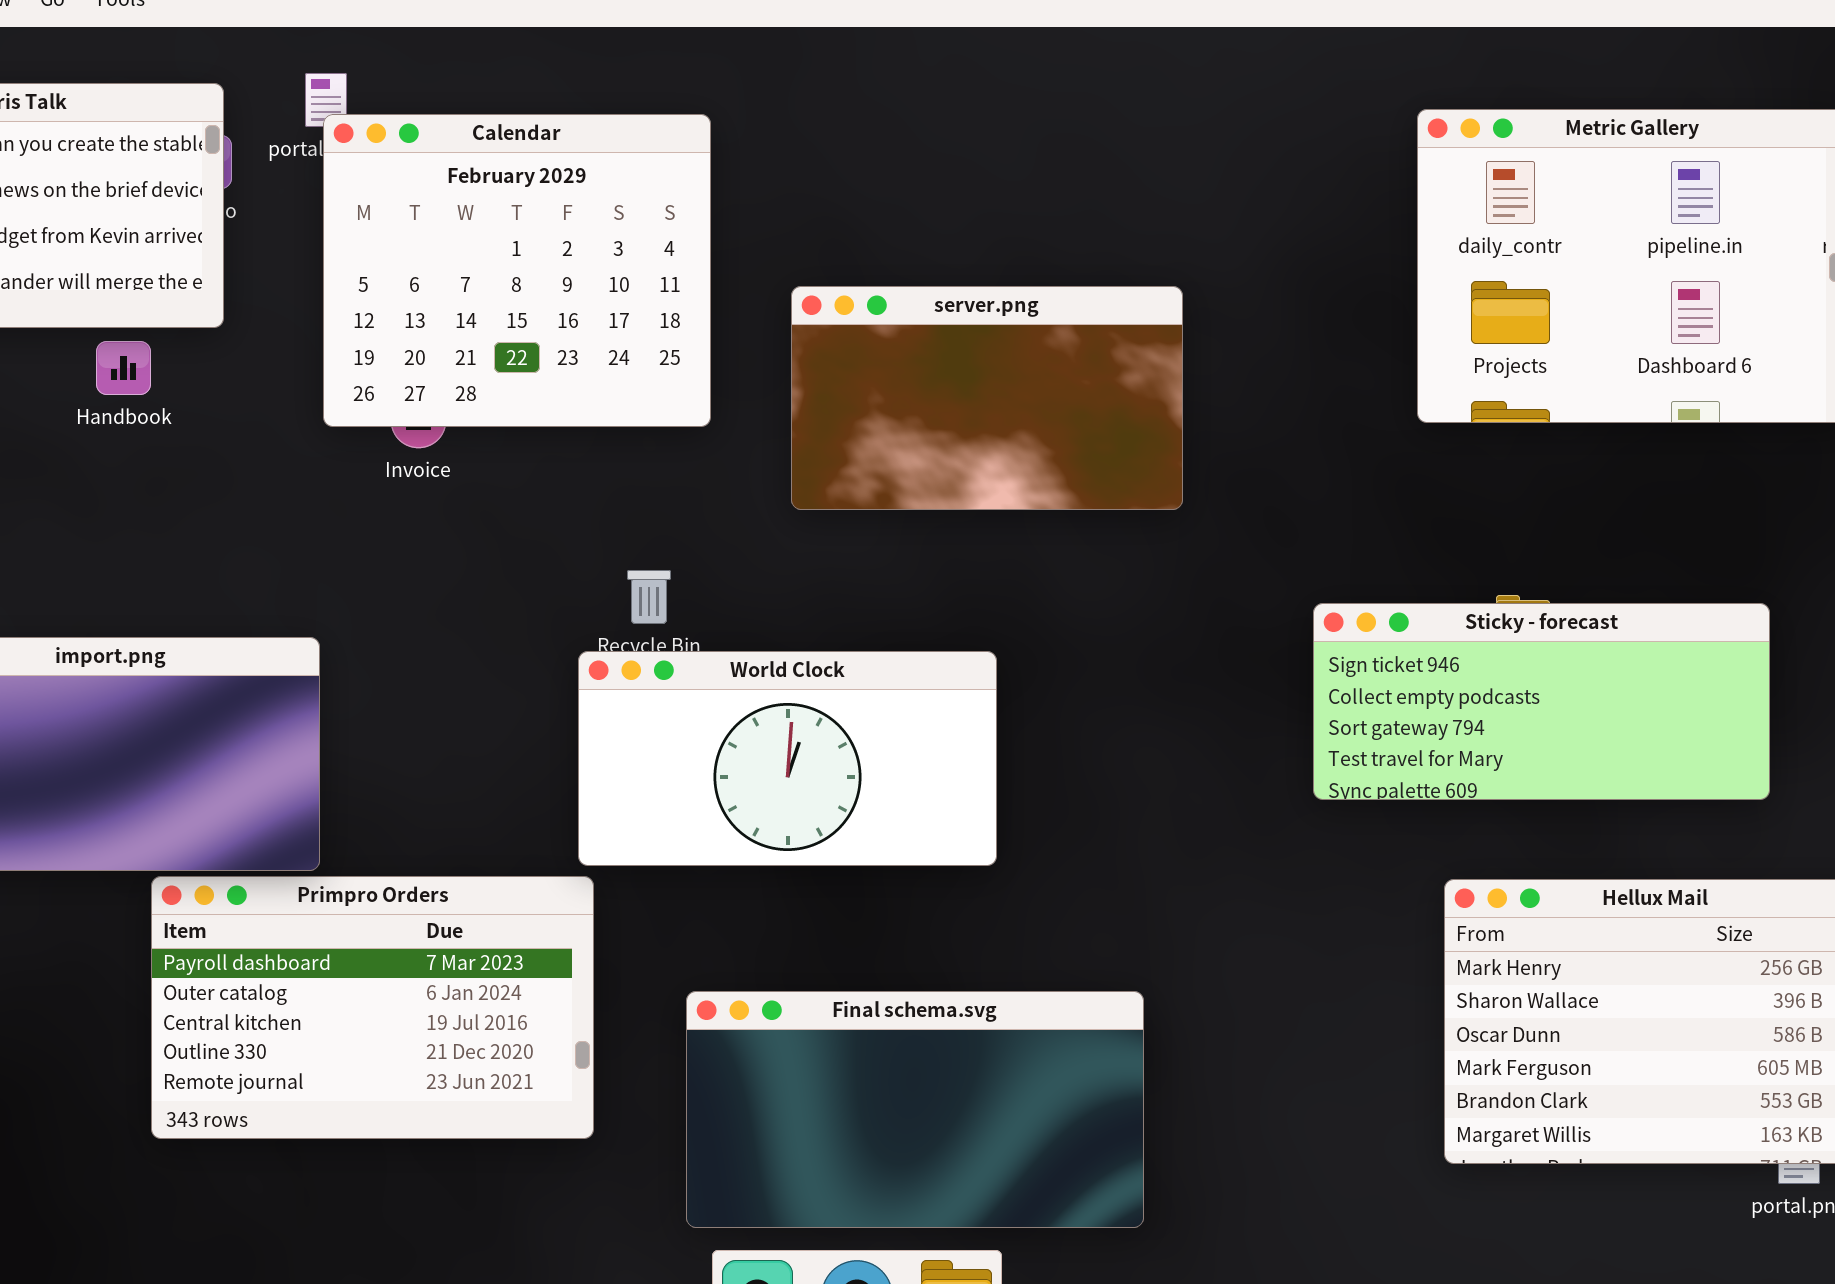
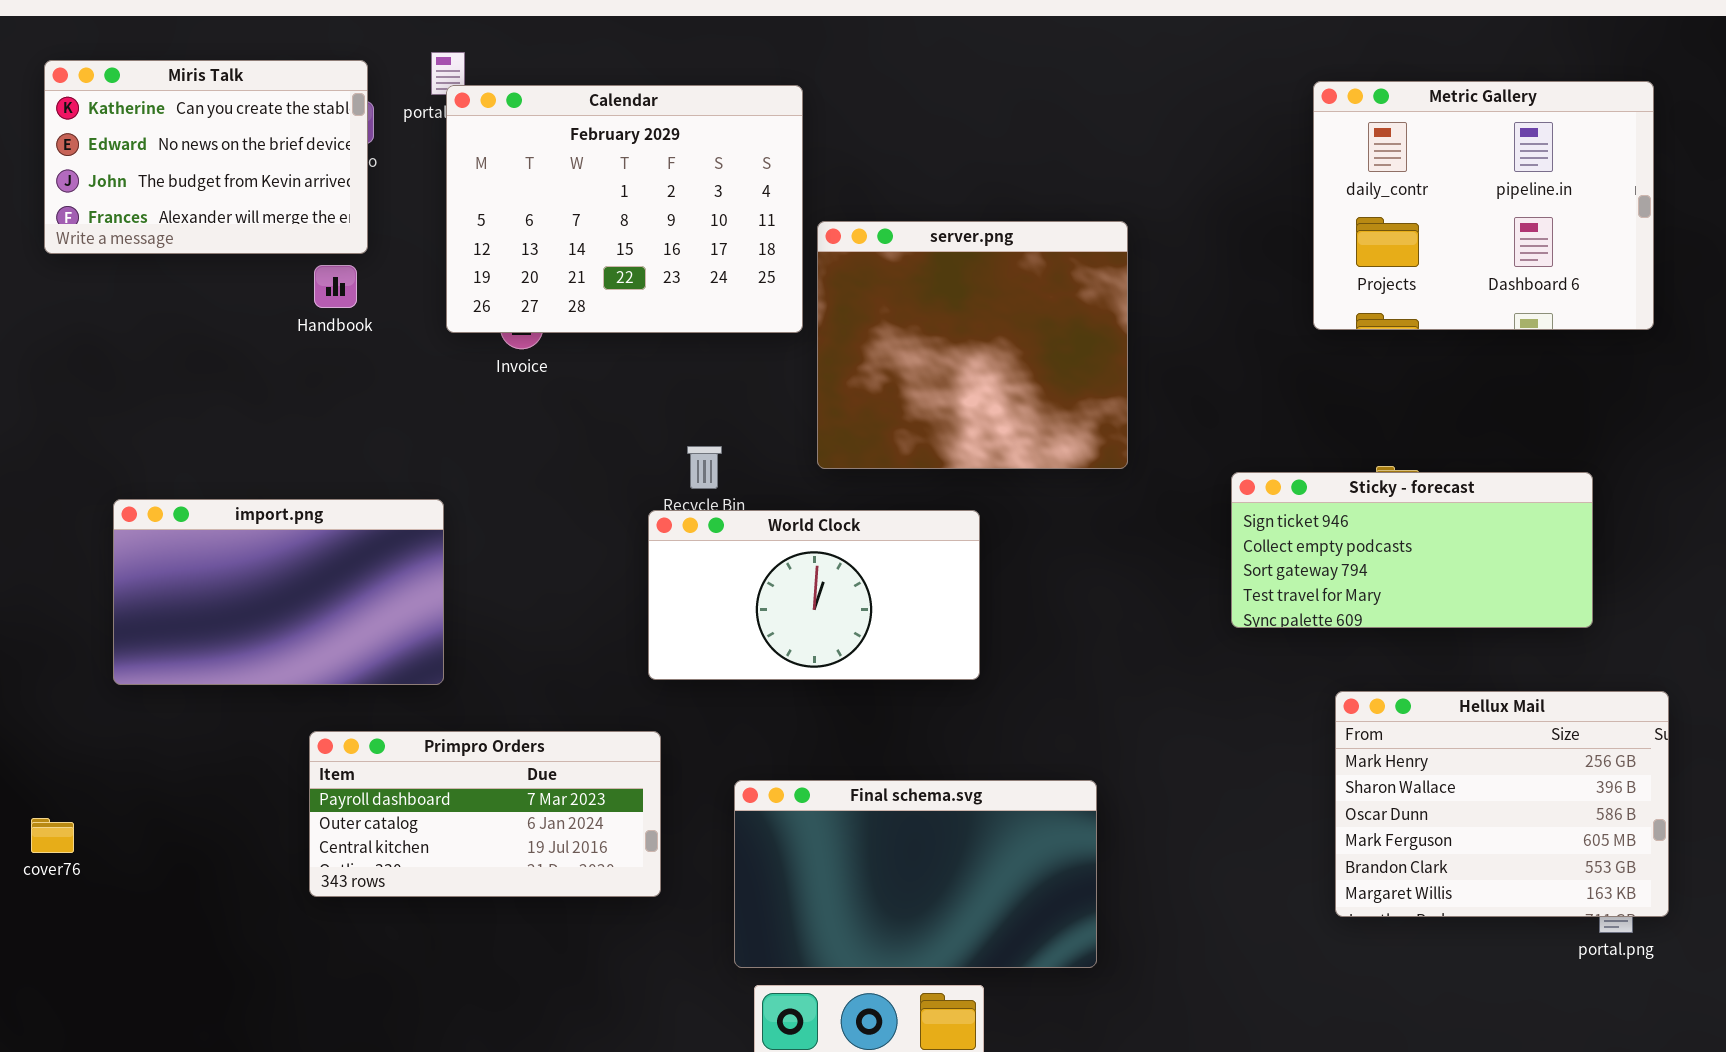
Calendar: [323,114,711,427] -> [446,85,803,333], resized
server.png: [791,286,1183,510] -> [817,221,1128,469], resized
Handbook: [96,341,151,395] -> [314,265,357,308], moved
Primpro Orders: [151,876,594,1139] -> [309,731,661,897], resized

